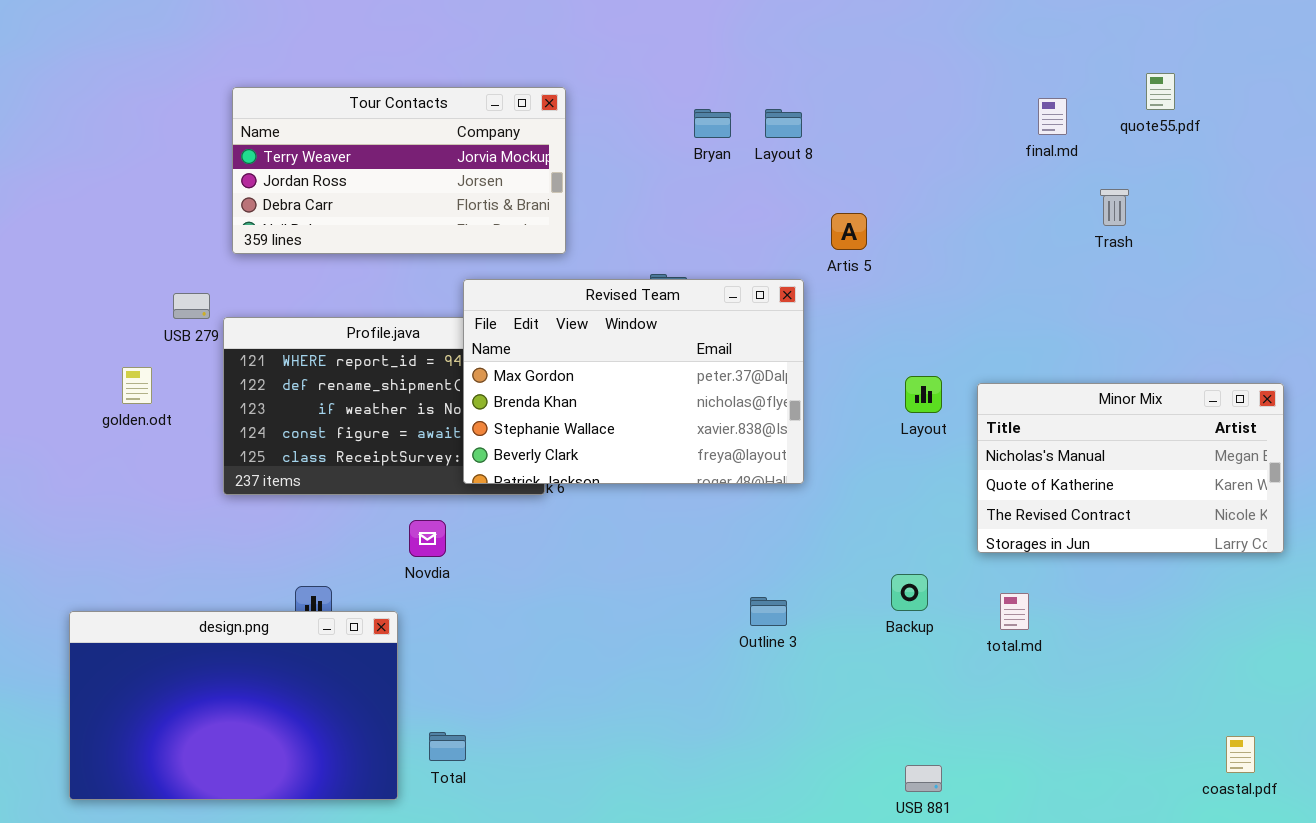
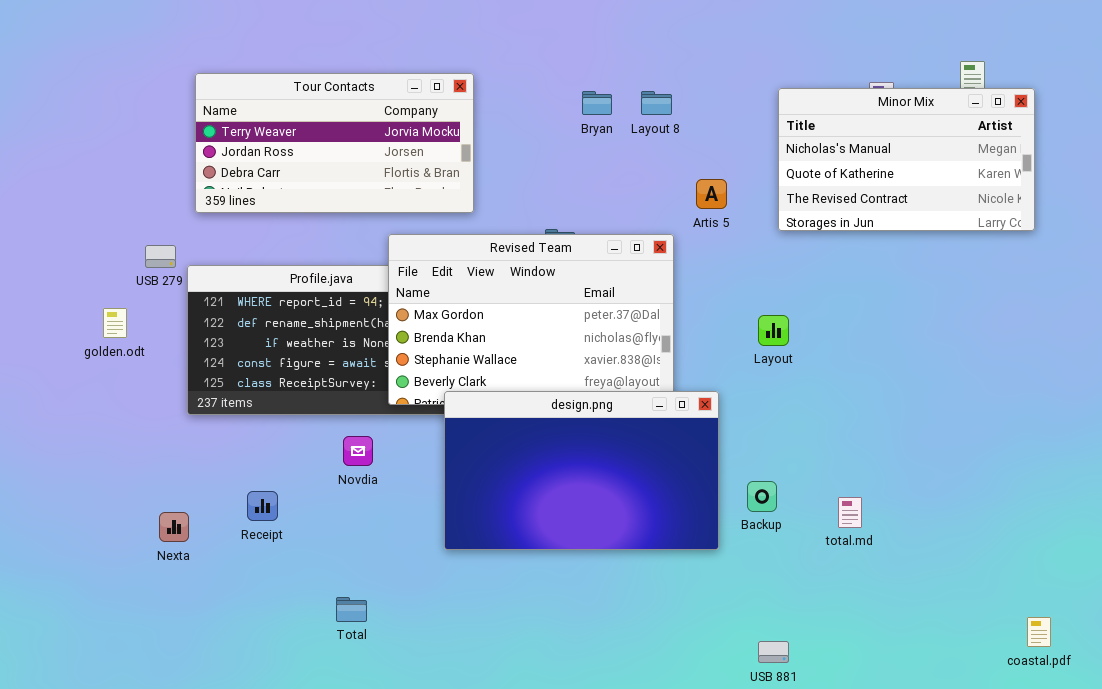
Minor Mix: [977,383,1284,553] -> [778,88,1035,231], moved
design.png: [69,611,398,800] -> [444,391,719,550], moved
Total: [429,732,466,761] -> [336,597,367,622], moved

